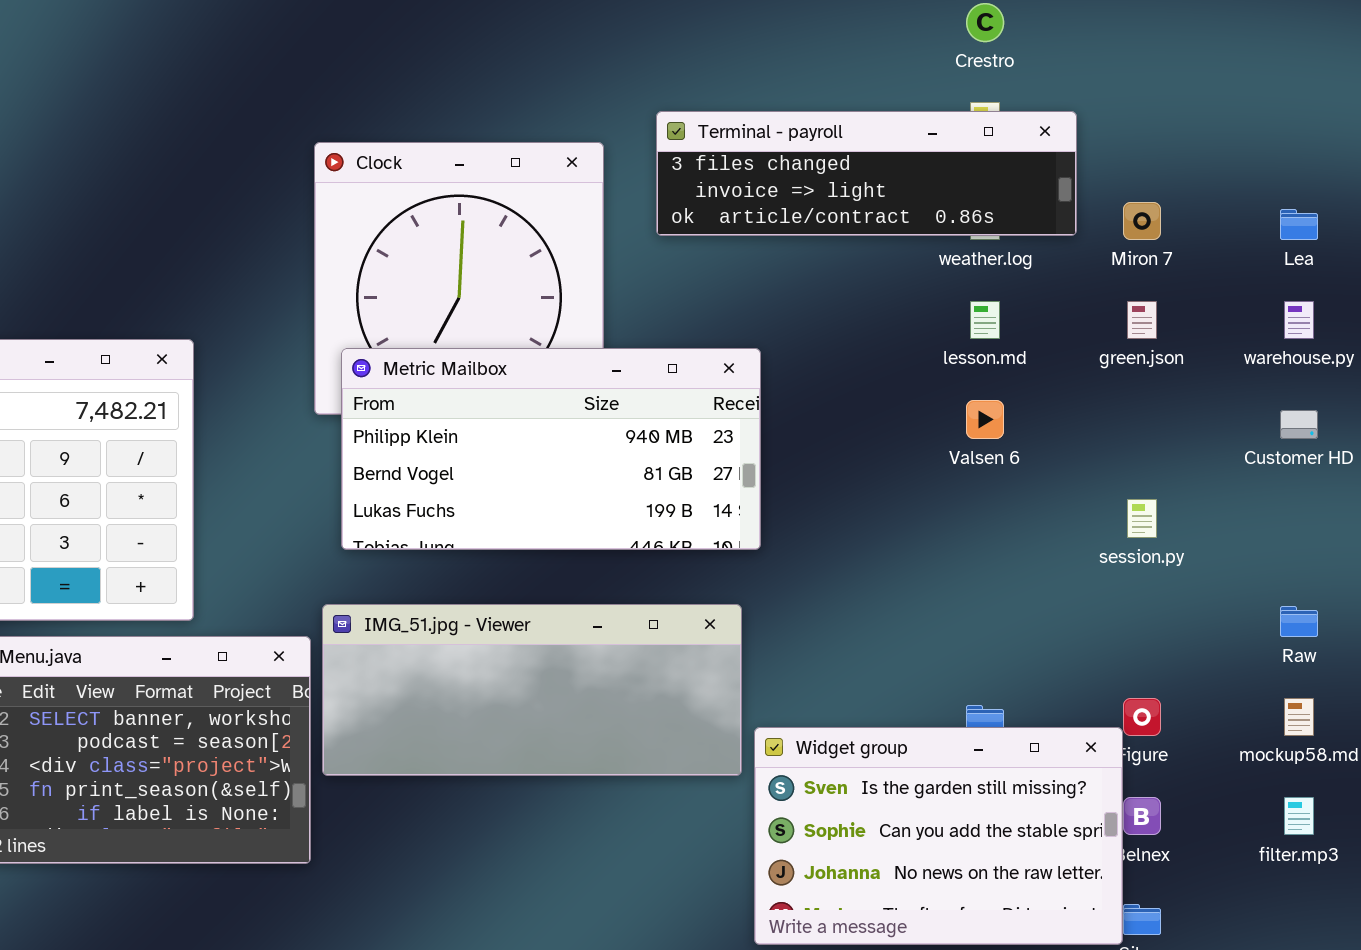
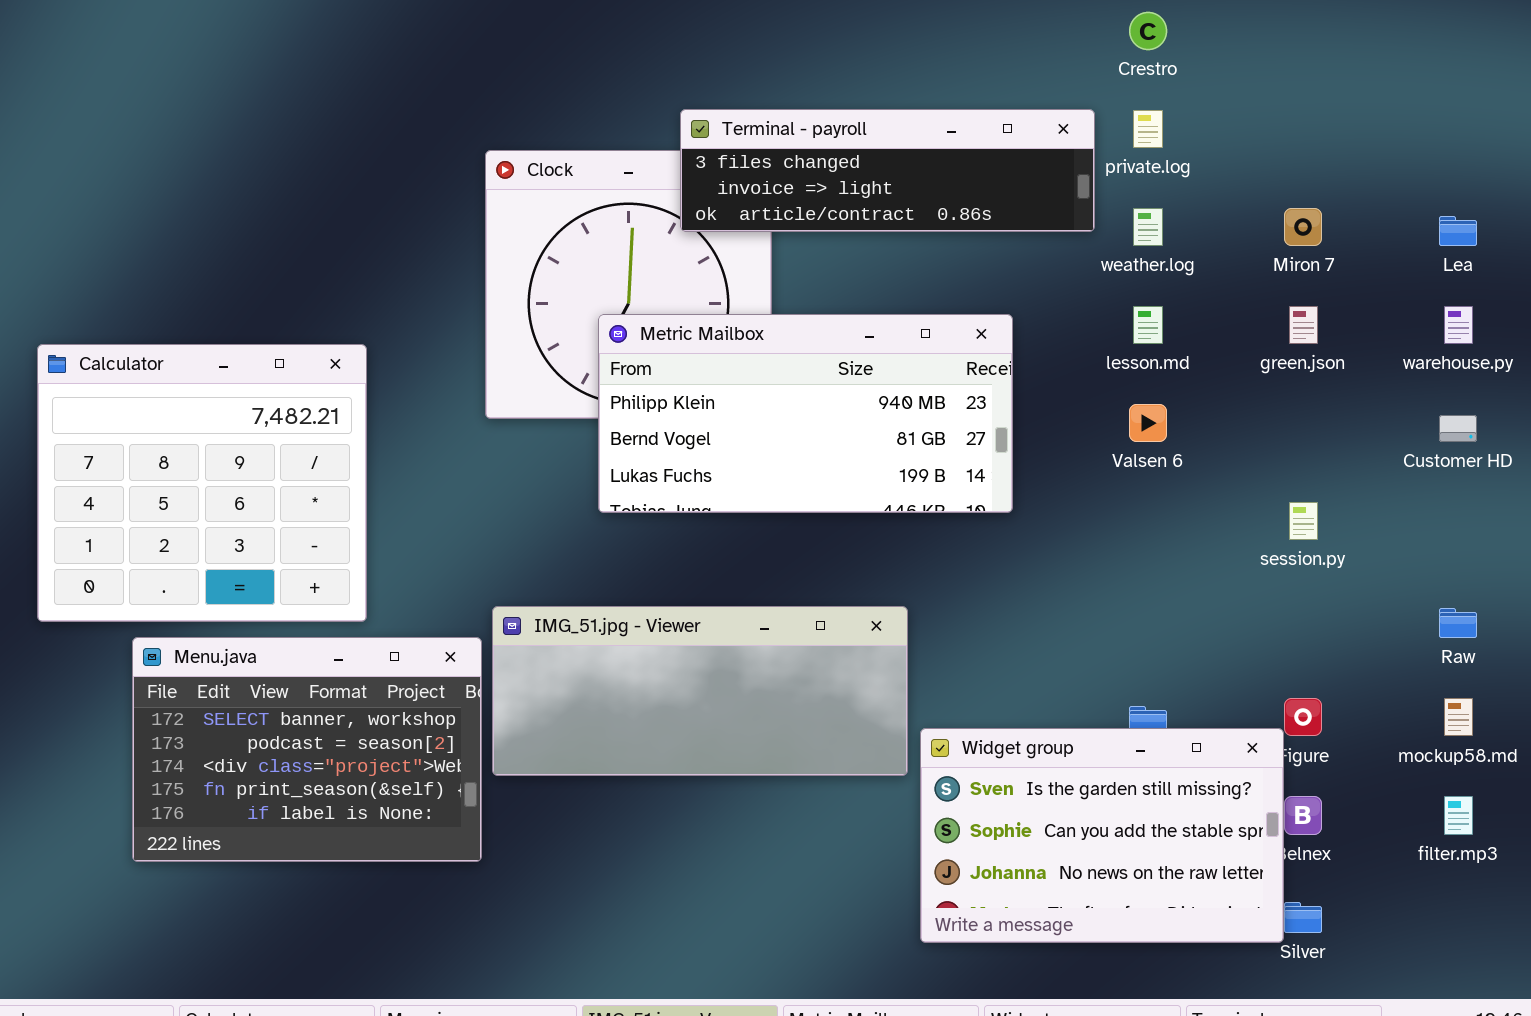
Terminal - payroll: [656,111,1077,236] -> [680,109,1095,232], moved
Metric Mailbox: [341,348,761,550] -> [598,314,1013,513], moved

